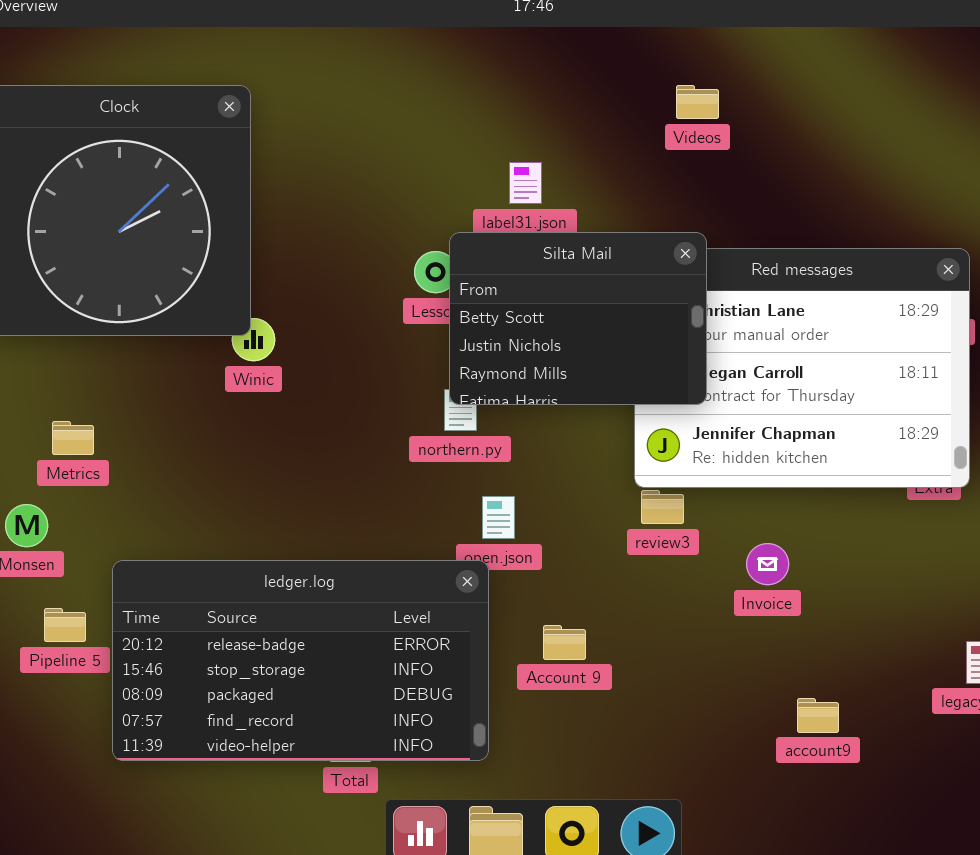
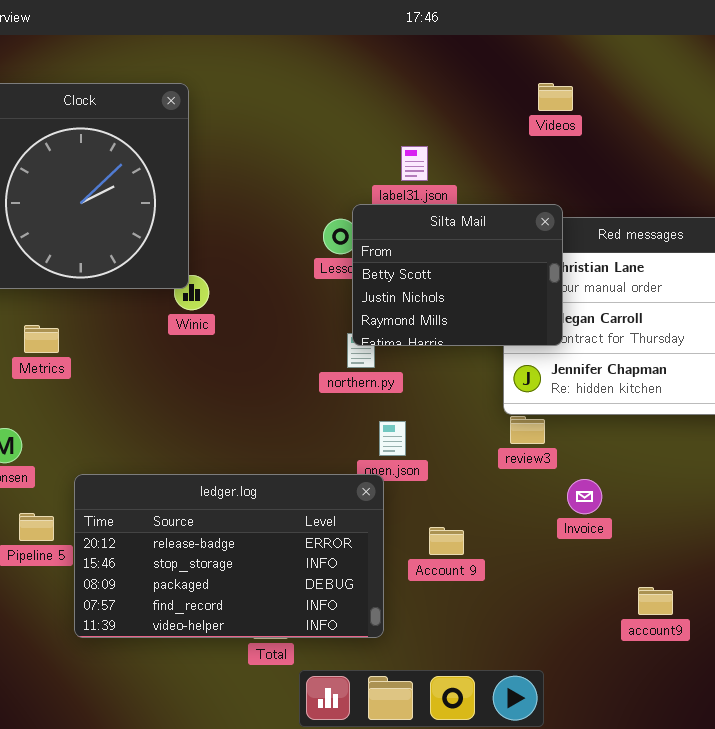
Metrics: [52,421,94,455] -> [24,325,59,353], moved
Invoice: [746,543,789,585] -> [567,479,602,514], moved

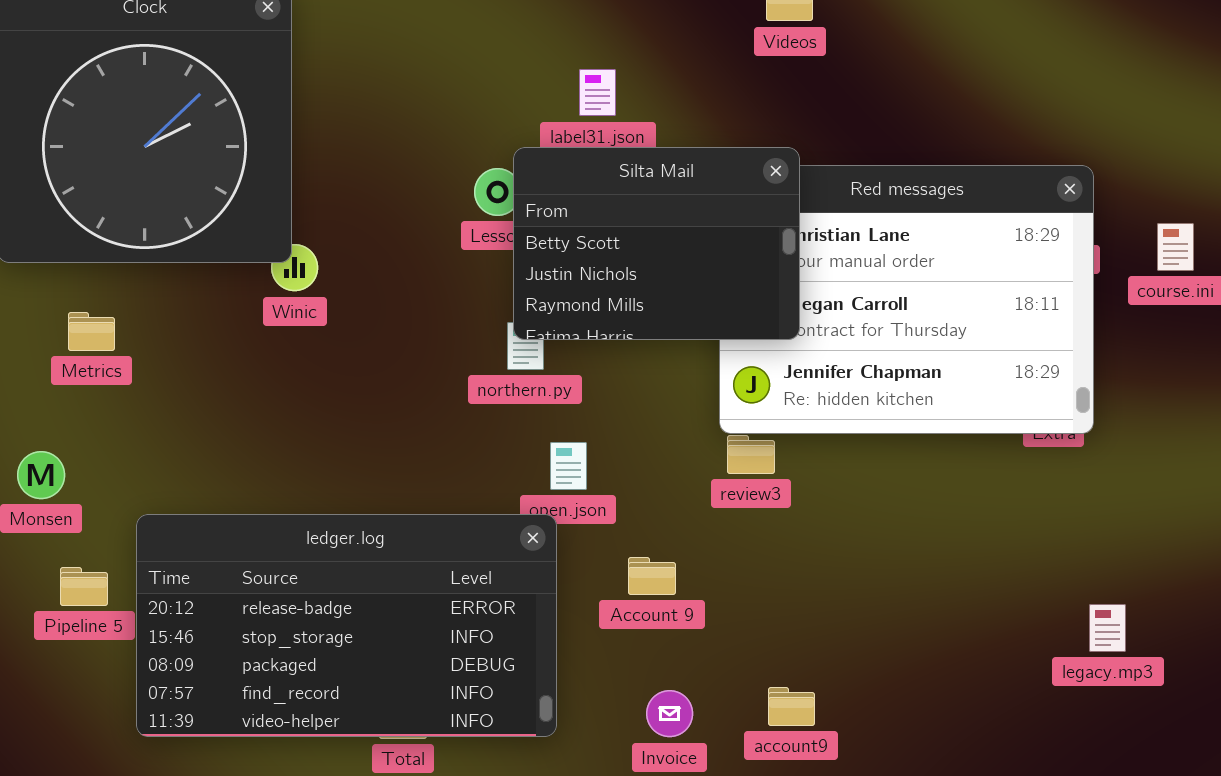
Invoice: [567,479,602,514] -> [646,690,693,737], moved
Account 9: [429,527,464,555] -> [628,557,676,595], moved
account9: [638,587,673,615] -> [768,687,815,726], moved

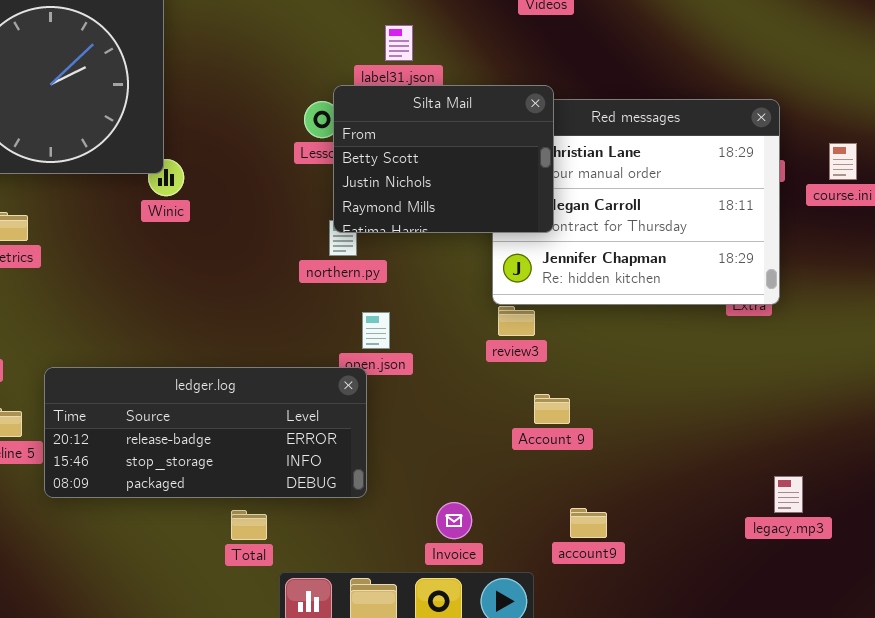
ledger.log: [136,514,557,737] -> [44,367,367,498], resized
Account 9: [628,557,676,595] -> [534,394,570,424], moved
legacy.mp3: [1089,604,1126,652] -> [774,476,803,513], moved
account9: [768,687,815,726] -> [570,508,607,538], moved

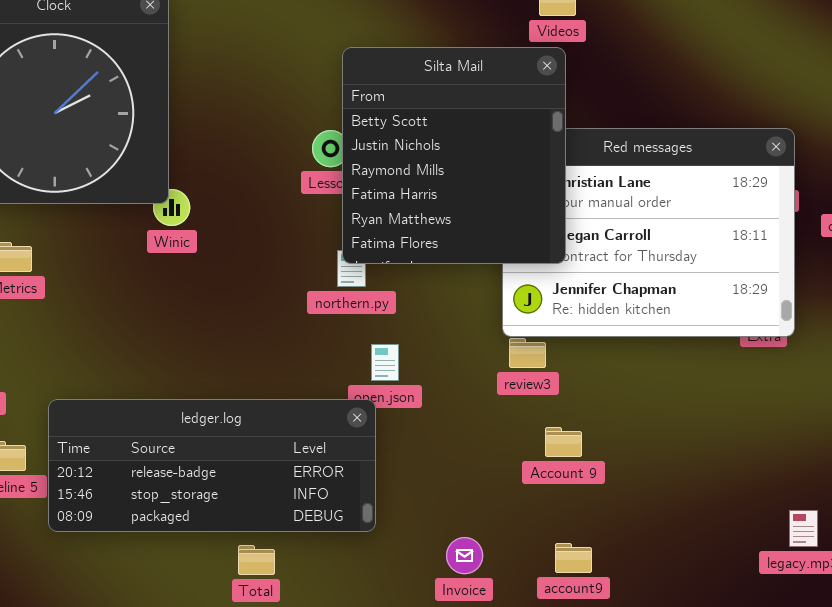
Silta Mail: [333,85,554,233] -> [342,47,566,264], resized
account9: [570,508,607,538] -> [555,543,592,573], moved

